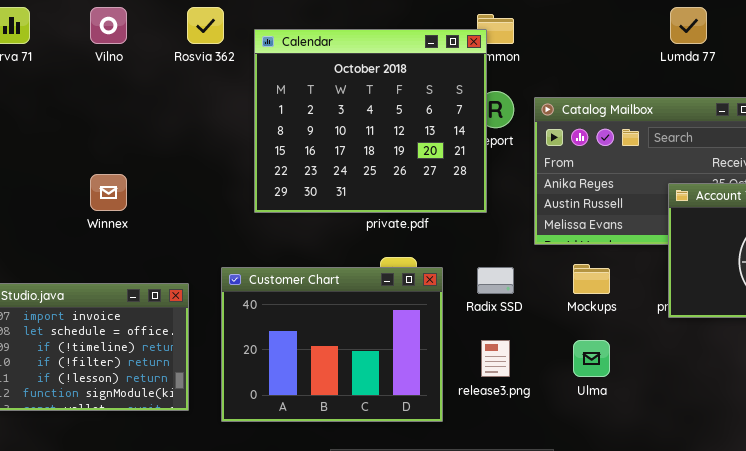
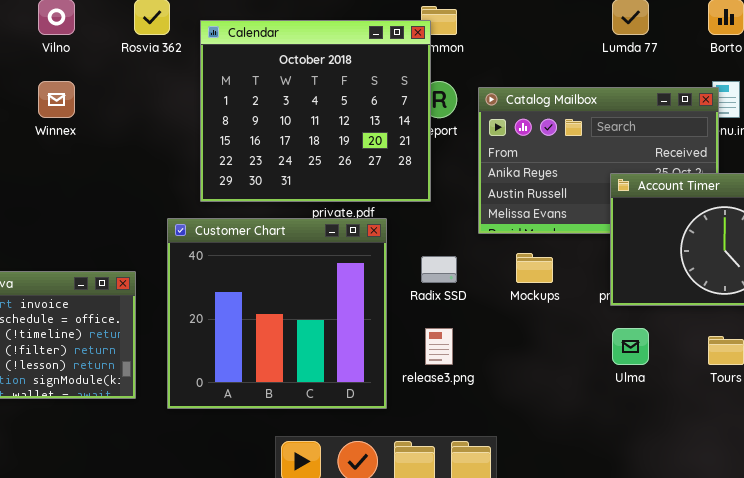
Winnex: [90,174,127,211] -> [38,81,75,118], moved
Customer Chart: [221,267,443,422] -> [167,218,387,409], resized
Ulma: [573,340,610,377] -> [612,328,649,365], moved

